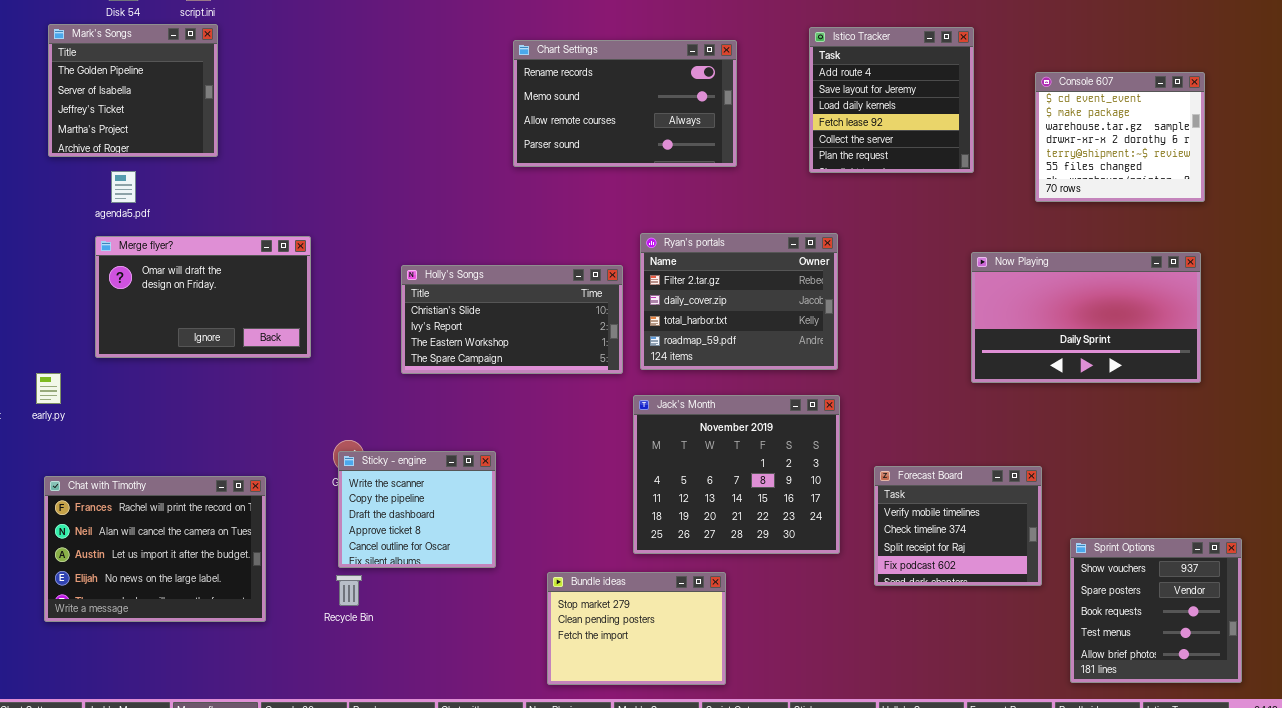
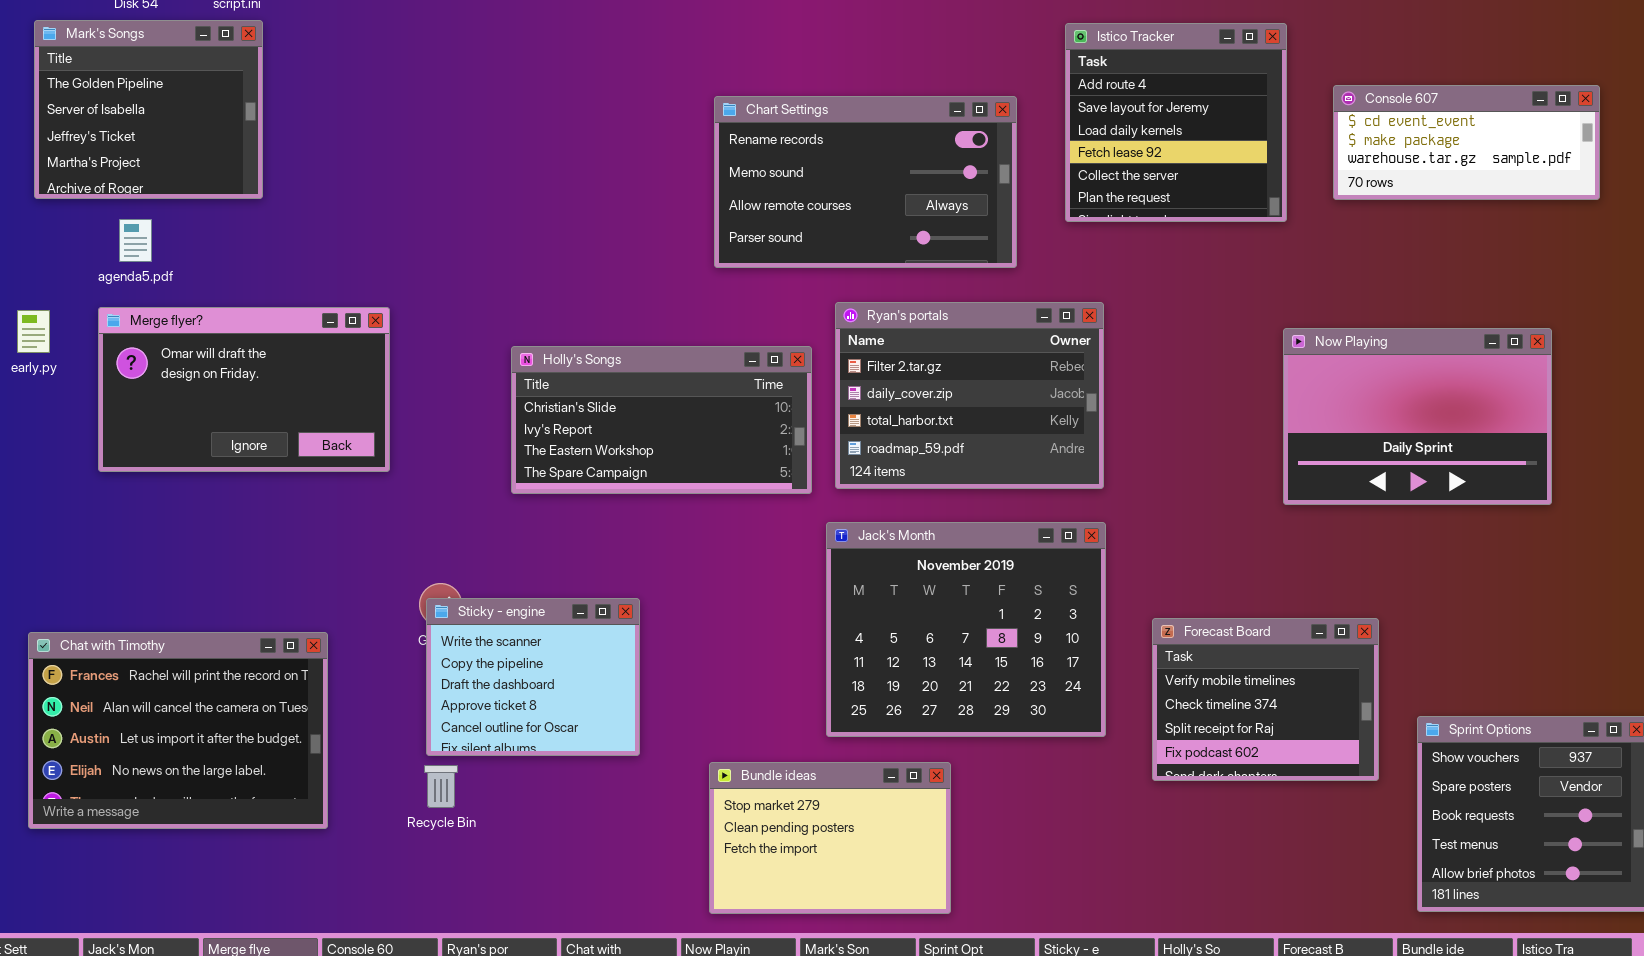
Chart Settings: [513,40,737,167] -> [714,96,1017,268], moved
Console 607: [1035,72,1205,202] -> [1333,85,1600,200], resized
Now Playing: [971,252,1201,383] -> [1283,328,1552,505], resized
early.py: [36,373,61,404] -> [17,310,50,353], moved

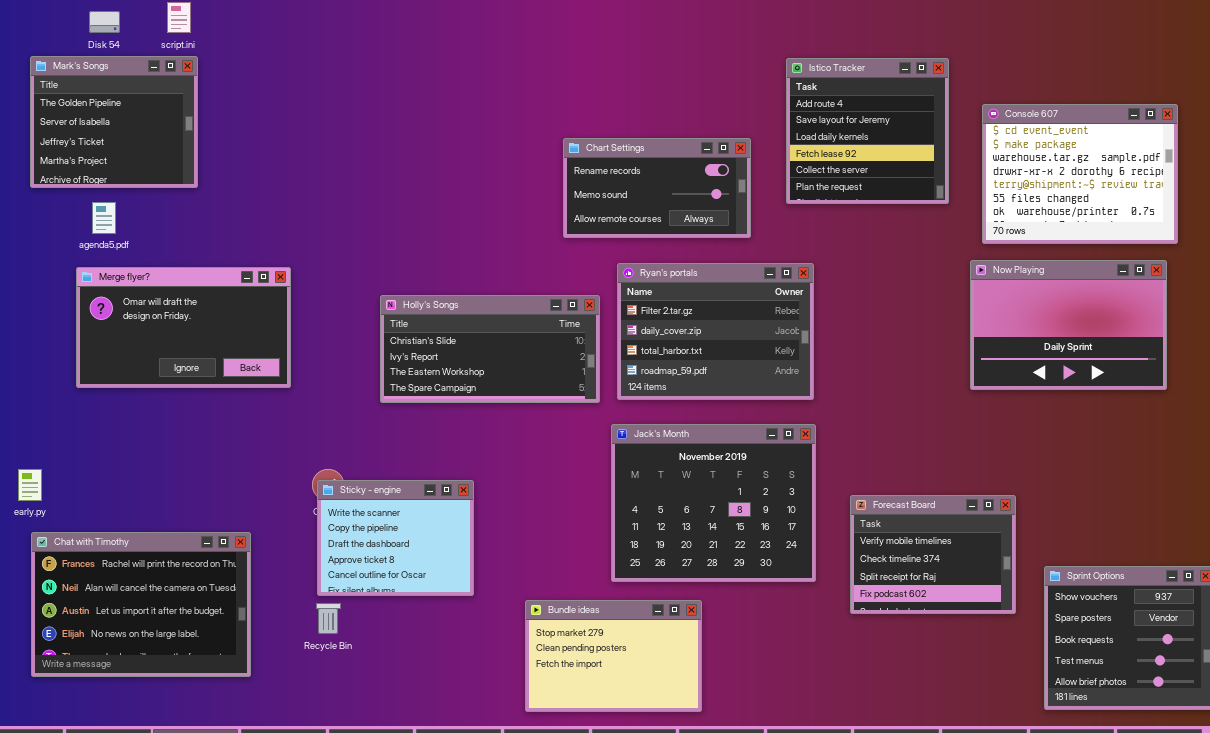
Console 607: [1333,85,1600,200] -> [982,104,1178,244], resized
Chart Settings: [714,96,1017,268] -> [563,138,751,238], resized
early.py: [17,310,50,353] -> [18,469,42,501], moved
Now Playing: [1283,328,1552,505] -> [970,260,1167,390], moved
Chat with Timothy: [28,632,328,829] -> [31,532,251,677], moved

